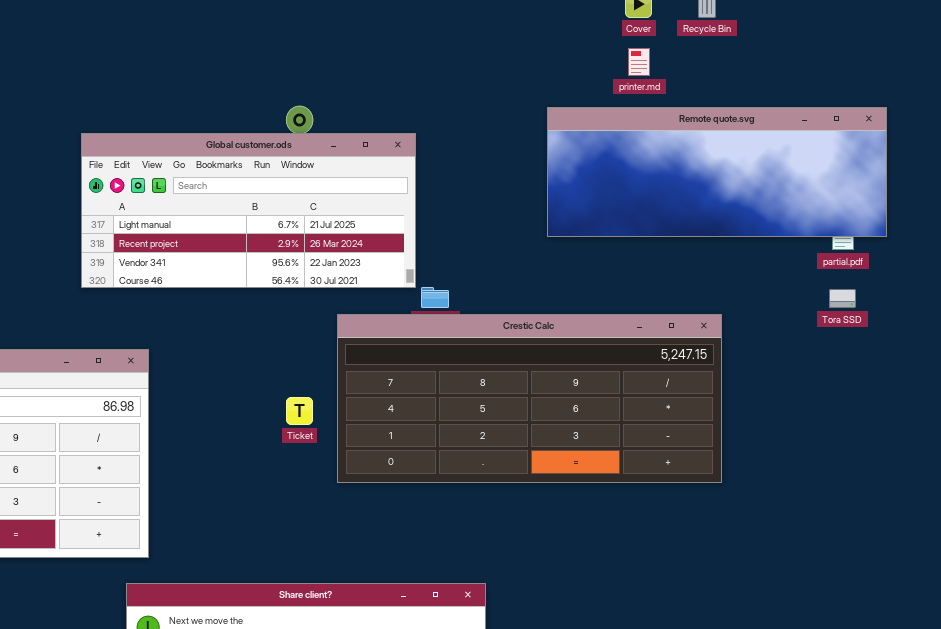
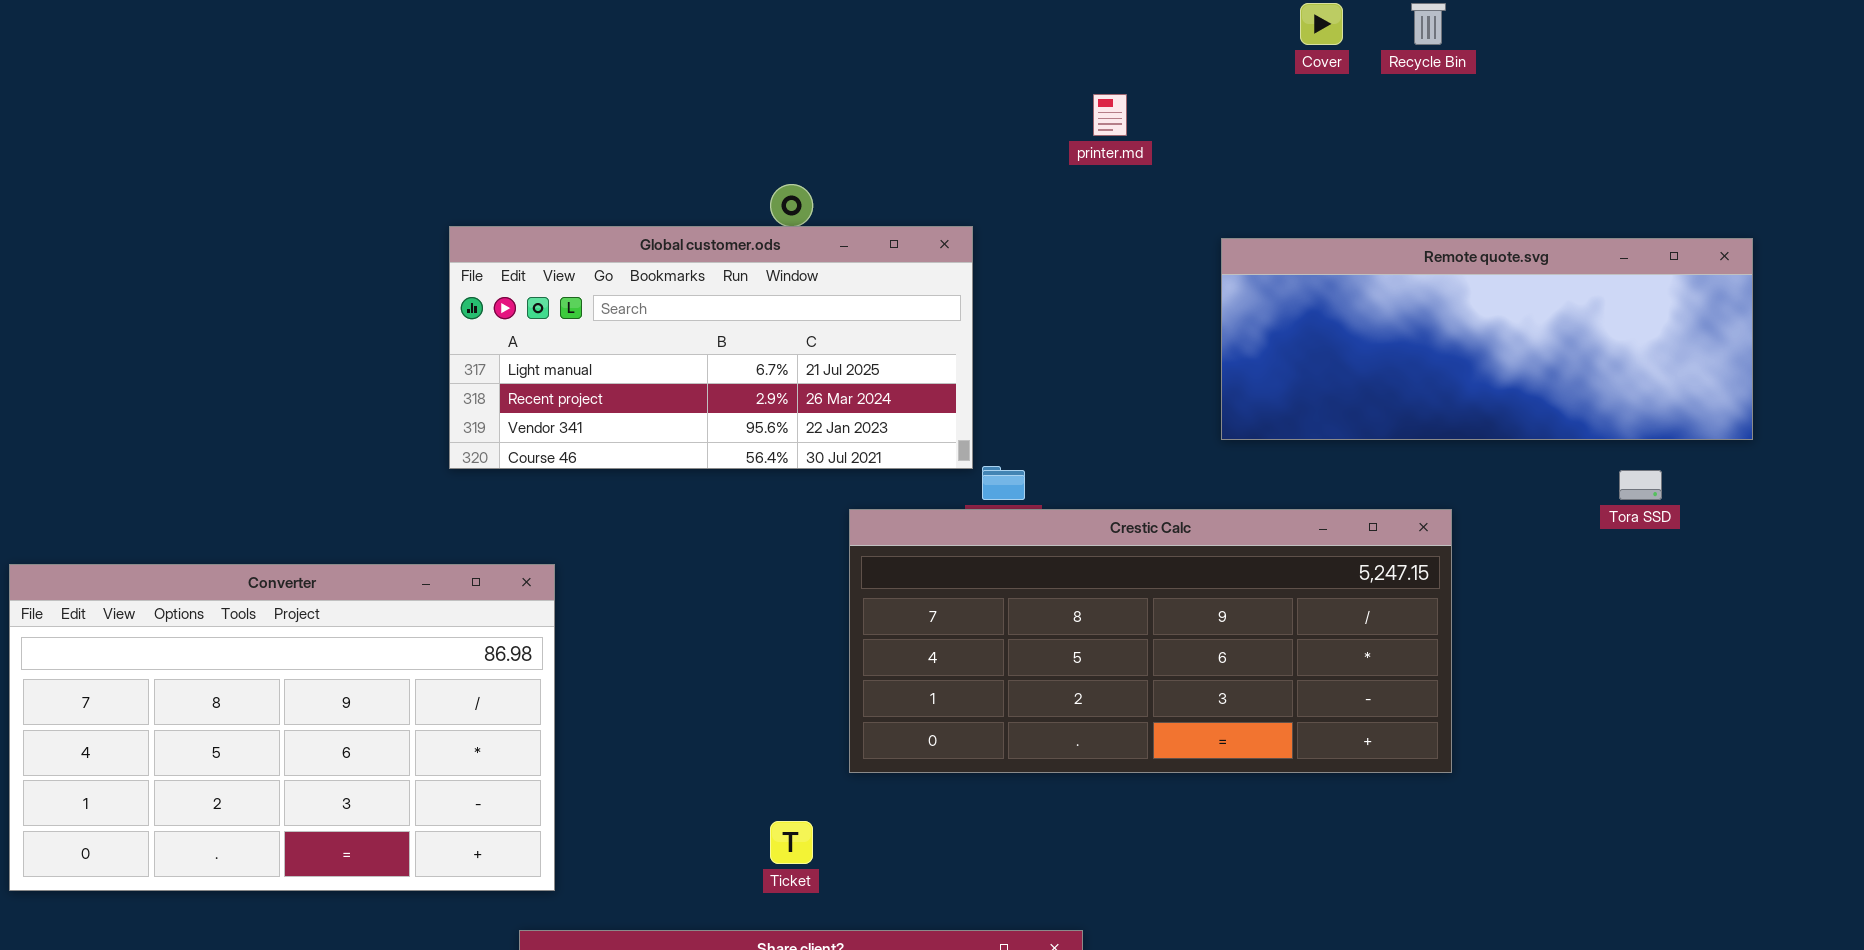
printer.md: [628,48,650,76] -> [1093,94,1127,136], moved
Remote quote.svg: [547,107,887,237] -> [1221,238,1753,440], moved
Ticket: [286,397,313,425] -> [770,821,813,864], moved

